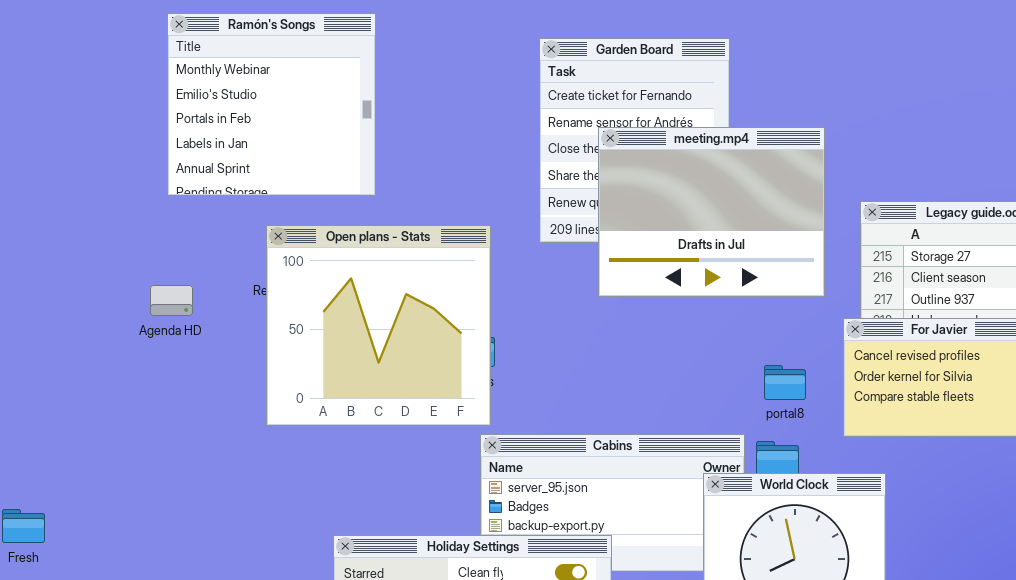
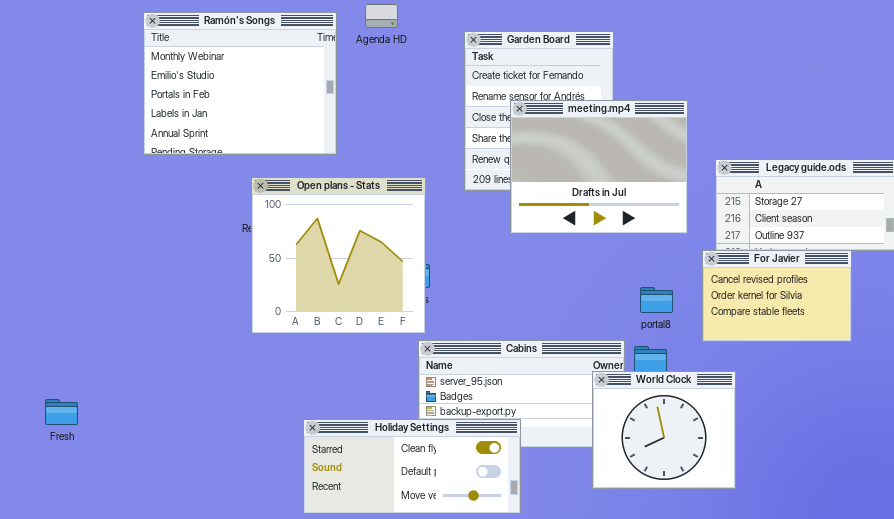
Ramón's Songs: [167,13,376,196] -> [143,12,337,155], resized
Agenda HD: [150,285,193,316] -> [365,4,398,28], moved

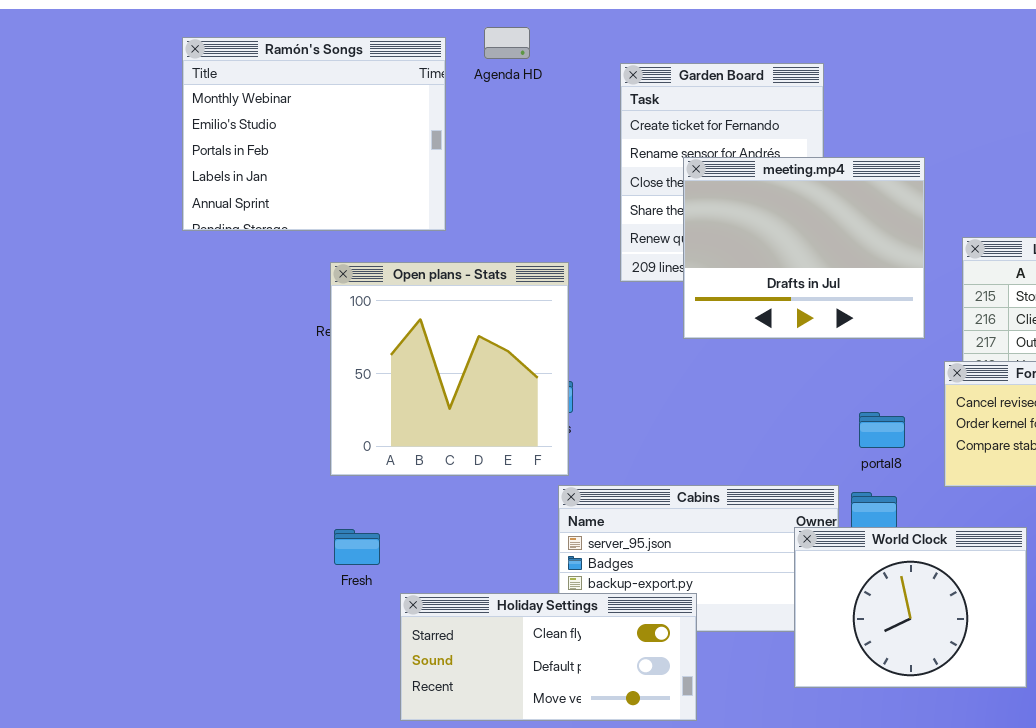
World Clock: [592,371,736,489] -> [794,527,1027,688], resized
Fresh: [45,399,78,425] -> [334,529,380,565], moved

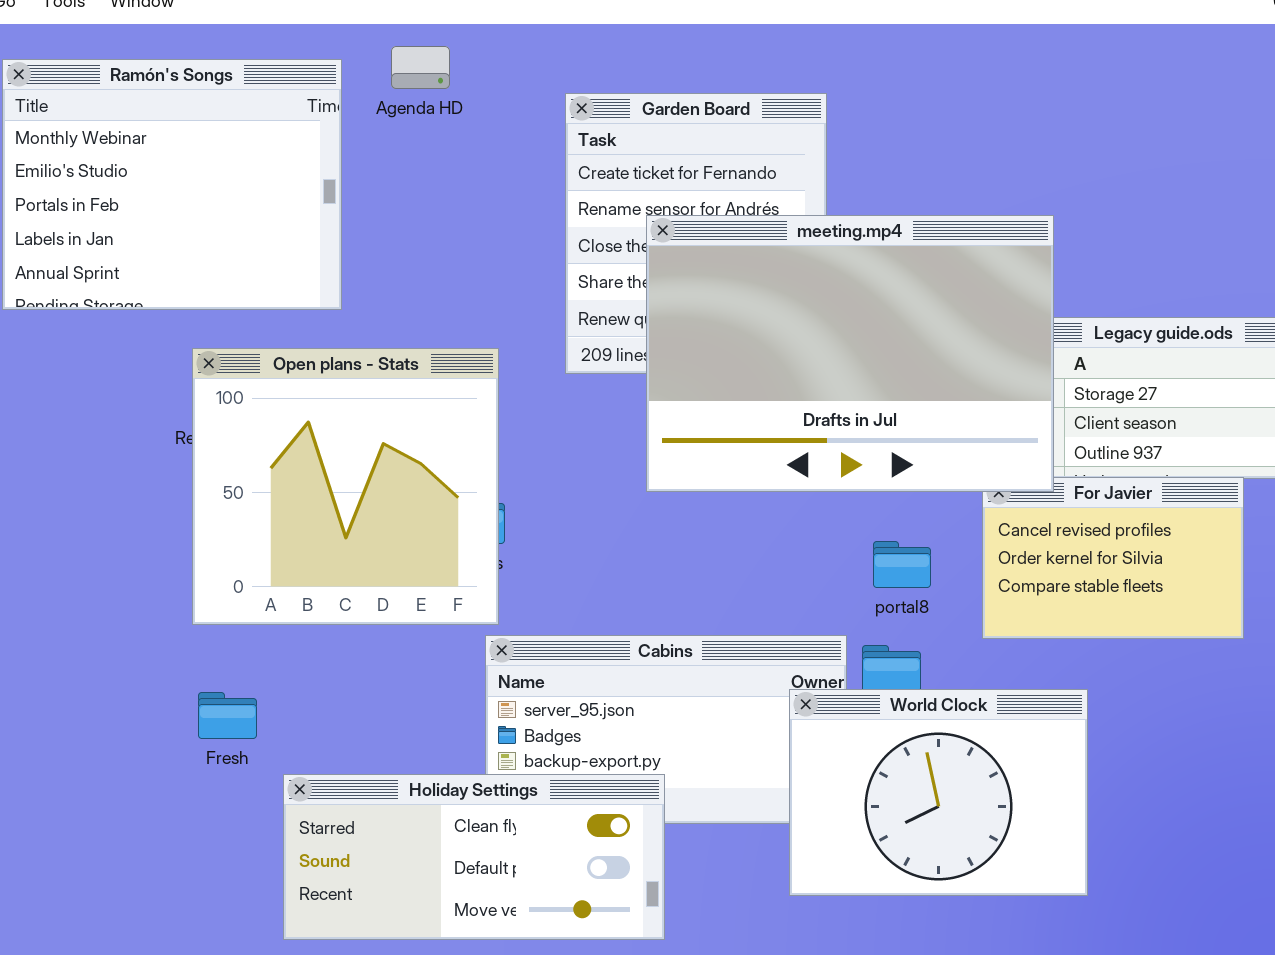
meeting.mp4: [683,157,925,339] -> [646,215,1054,492], resized

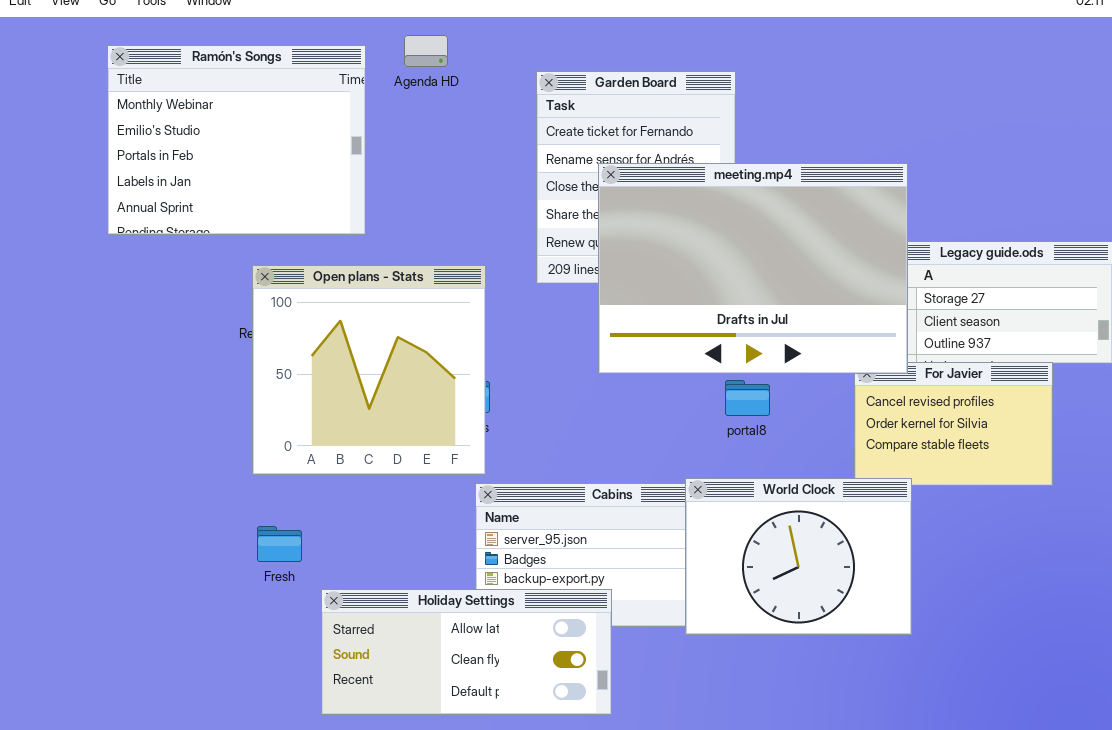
portal8: [873,541,931,588] -> [725,380,770,416], moved
World Clock: [789,689,1088,896] -> [685,478,912,635], moved
Holiday Settings: [283,774,665,940] -> [321,589,612,715], scrolled up 1 row

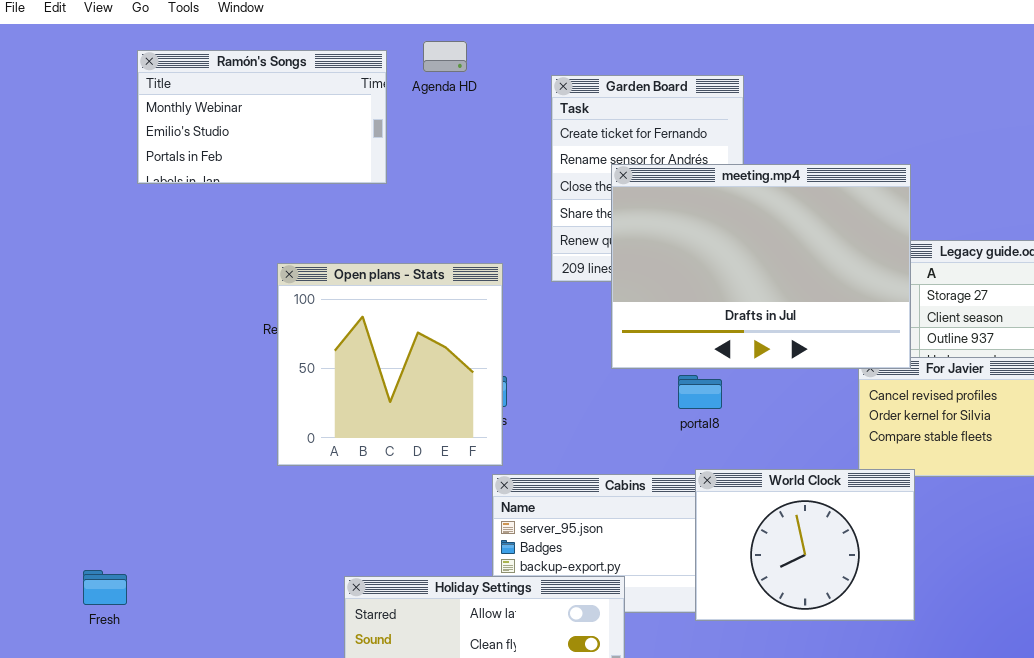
Ramón's Songs: [107,45,366,235] -> [137,50,387,184], resized
portal8: [725,380,770,416] -> [678,375,722,409], moved
Fresh: [257,526,302,562] -> [83,570,127,605], moved

